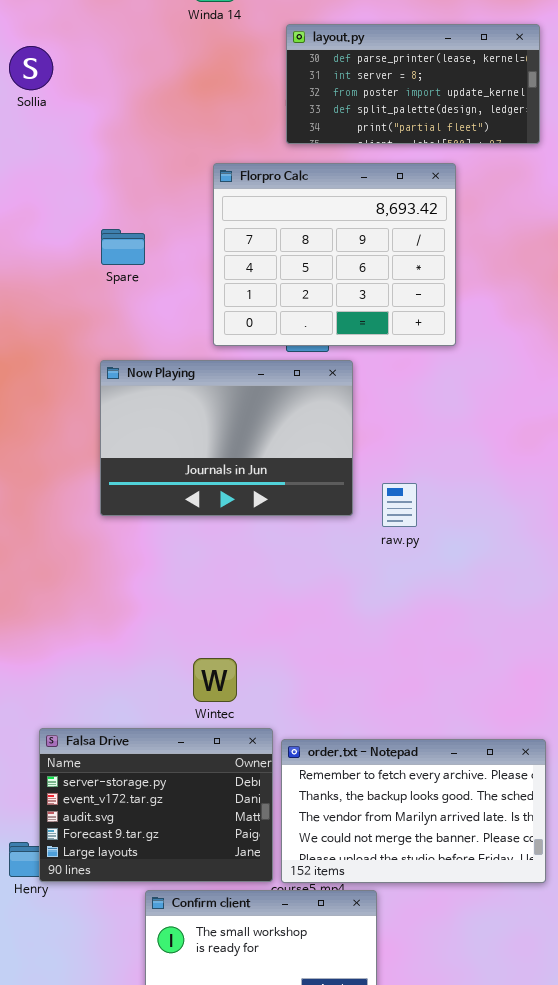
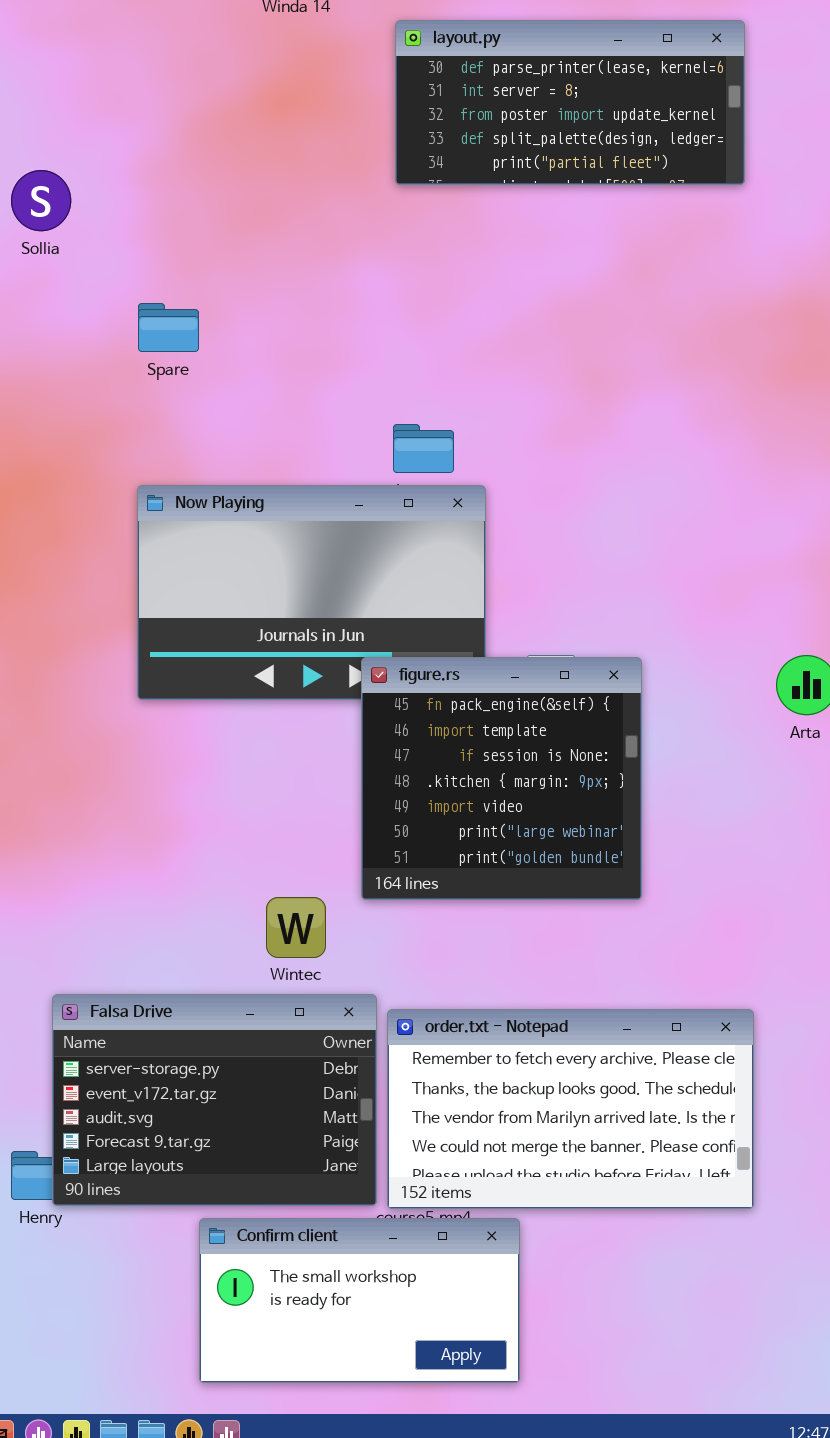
Sollia: [9,46,53,90] -> [11,170,71,231], moved
Florpro Calc: [213,163,456,346] -> none, closed
figure.rs: none -> [361,657,642,900], opened

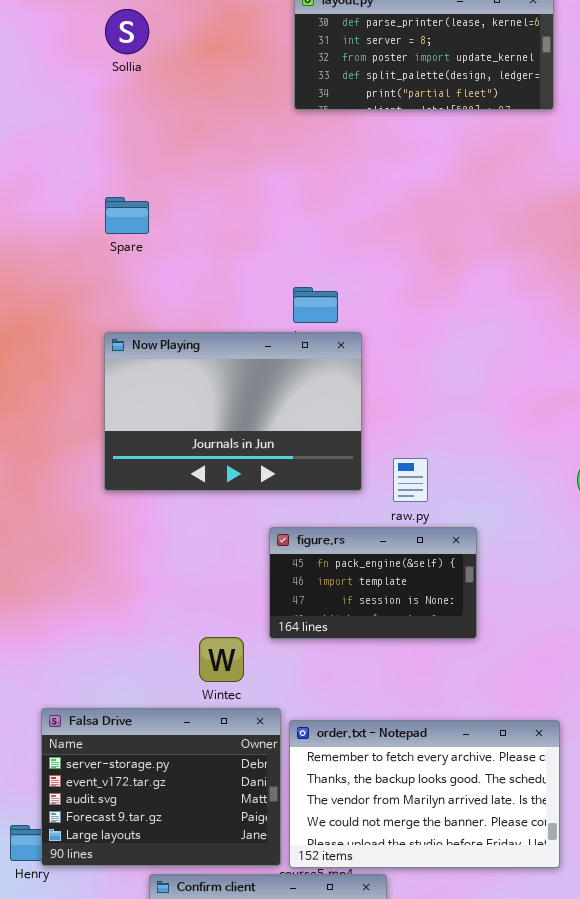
Sollia: [11,170,71,231] -> [105,9,149,54], moved
figure.rs: [361,657,642,900] -> [269,527,477,639], resized

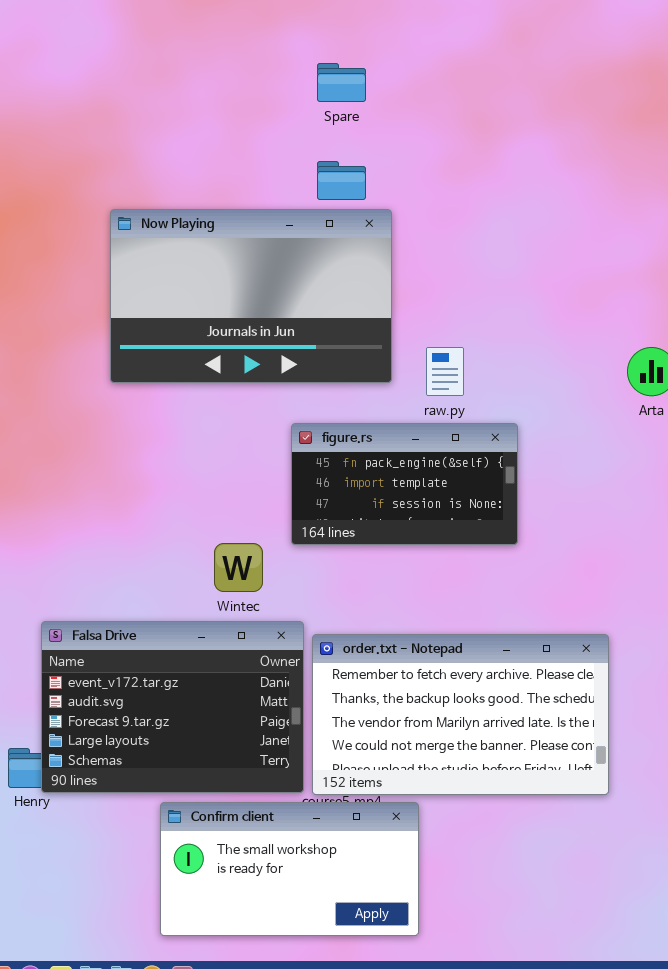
Spare: [105,197,149,234] -> [317,63,366,102], moved
Falsa Drive: [41,708,281,866] -> [41,621,304,793], scrolled down 1 row

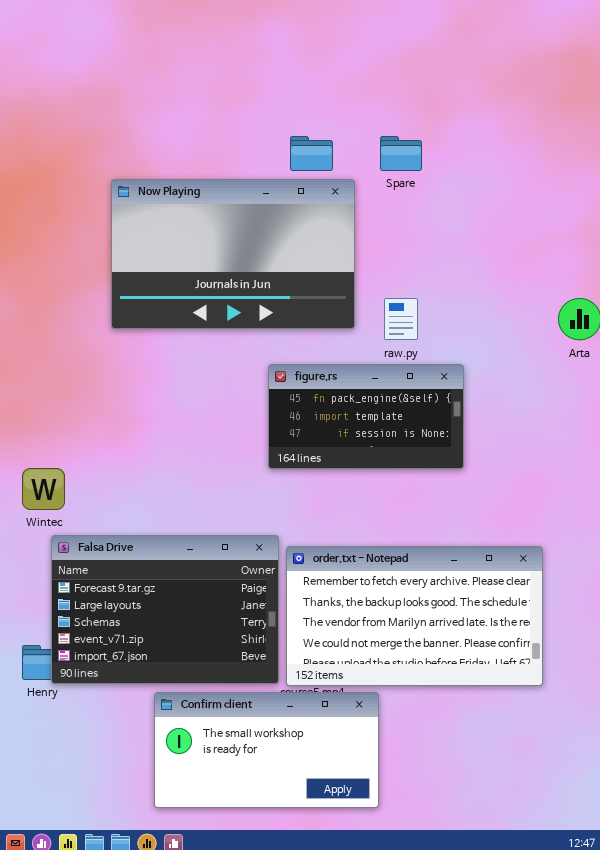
Spare: [317,63,366,102] -> [380,136,422,171], moved
Wintec: [214,543,263,592] -> [22,468,65,510], moved
Falsa Drive: [41,621,304,793] -> [51,535,279,684], scrolled down 2 rows

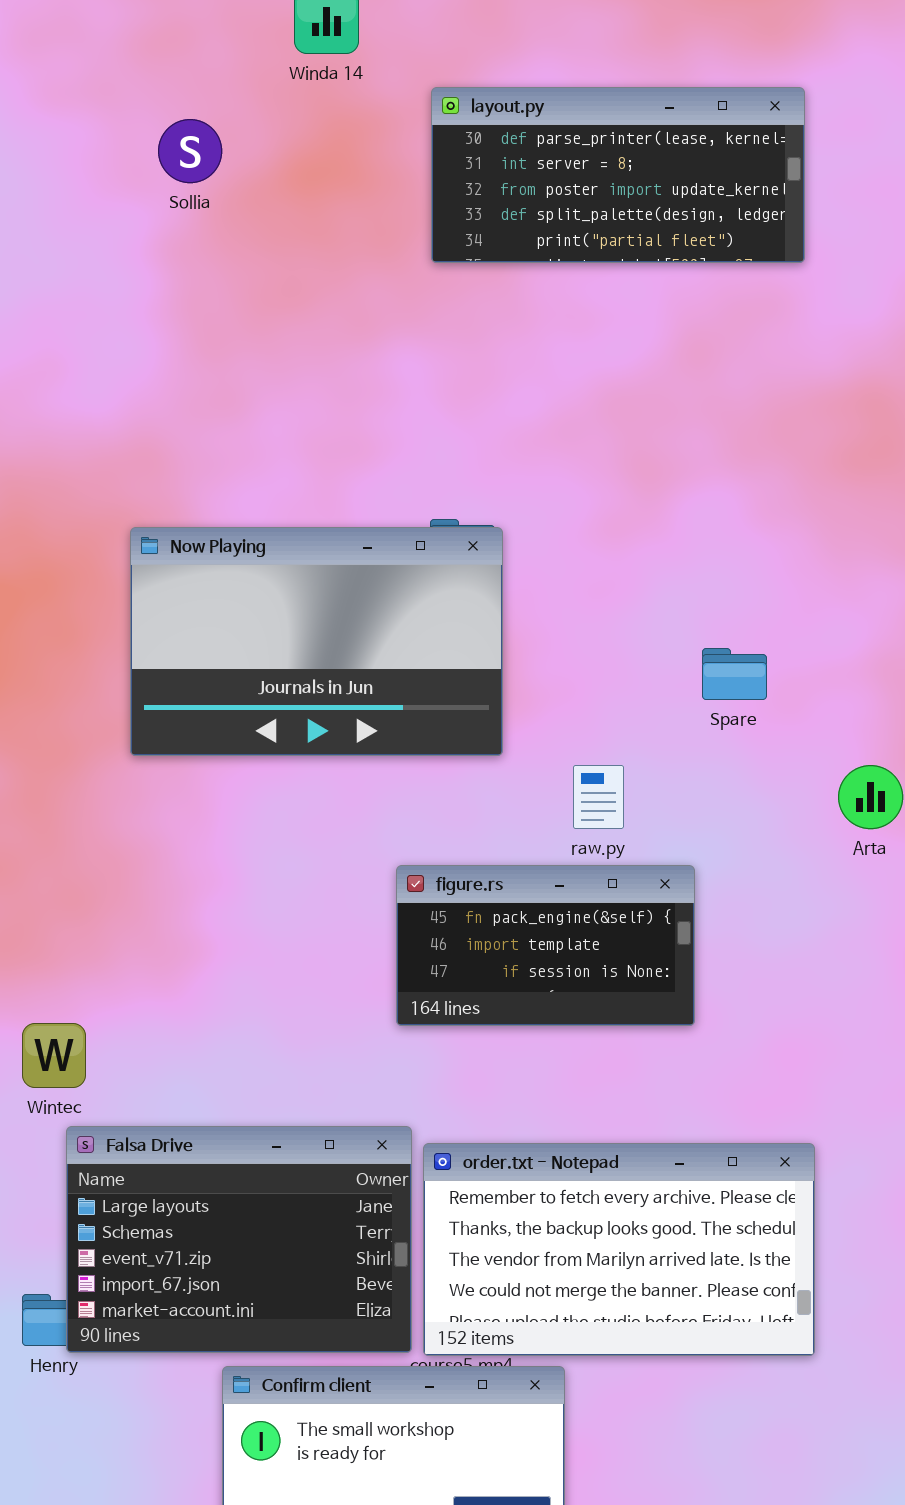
Spare: [380,136,422,171] -> [702,648,767,700], moved
Now Playing: [111,179,355,329] -> [130,527,503,756], moved
Falsa Drive: [51,535,279,684] -> [66,1126,412,1353], scrolled down 1 row

